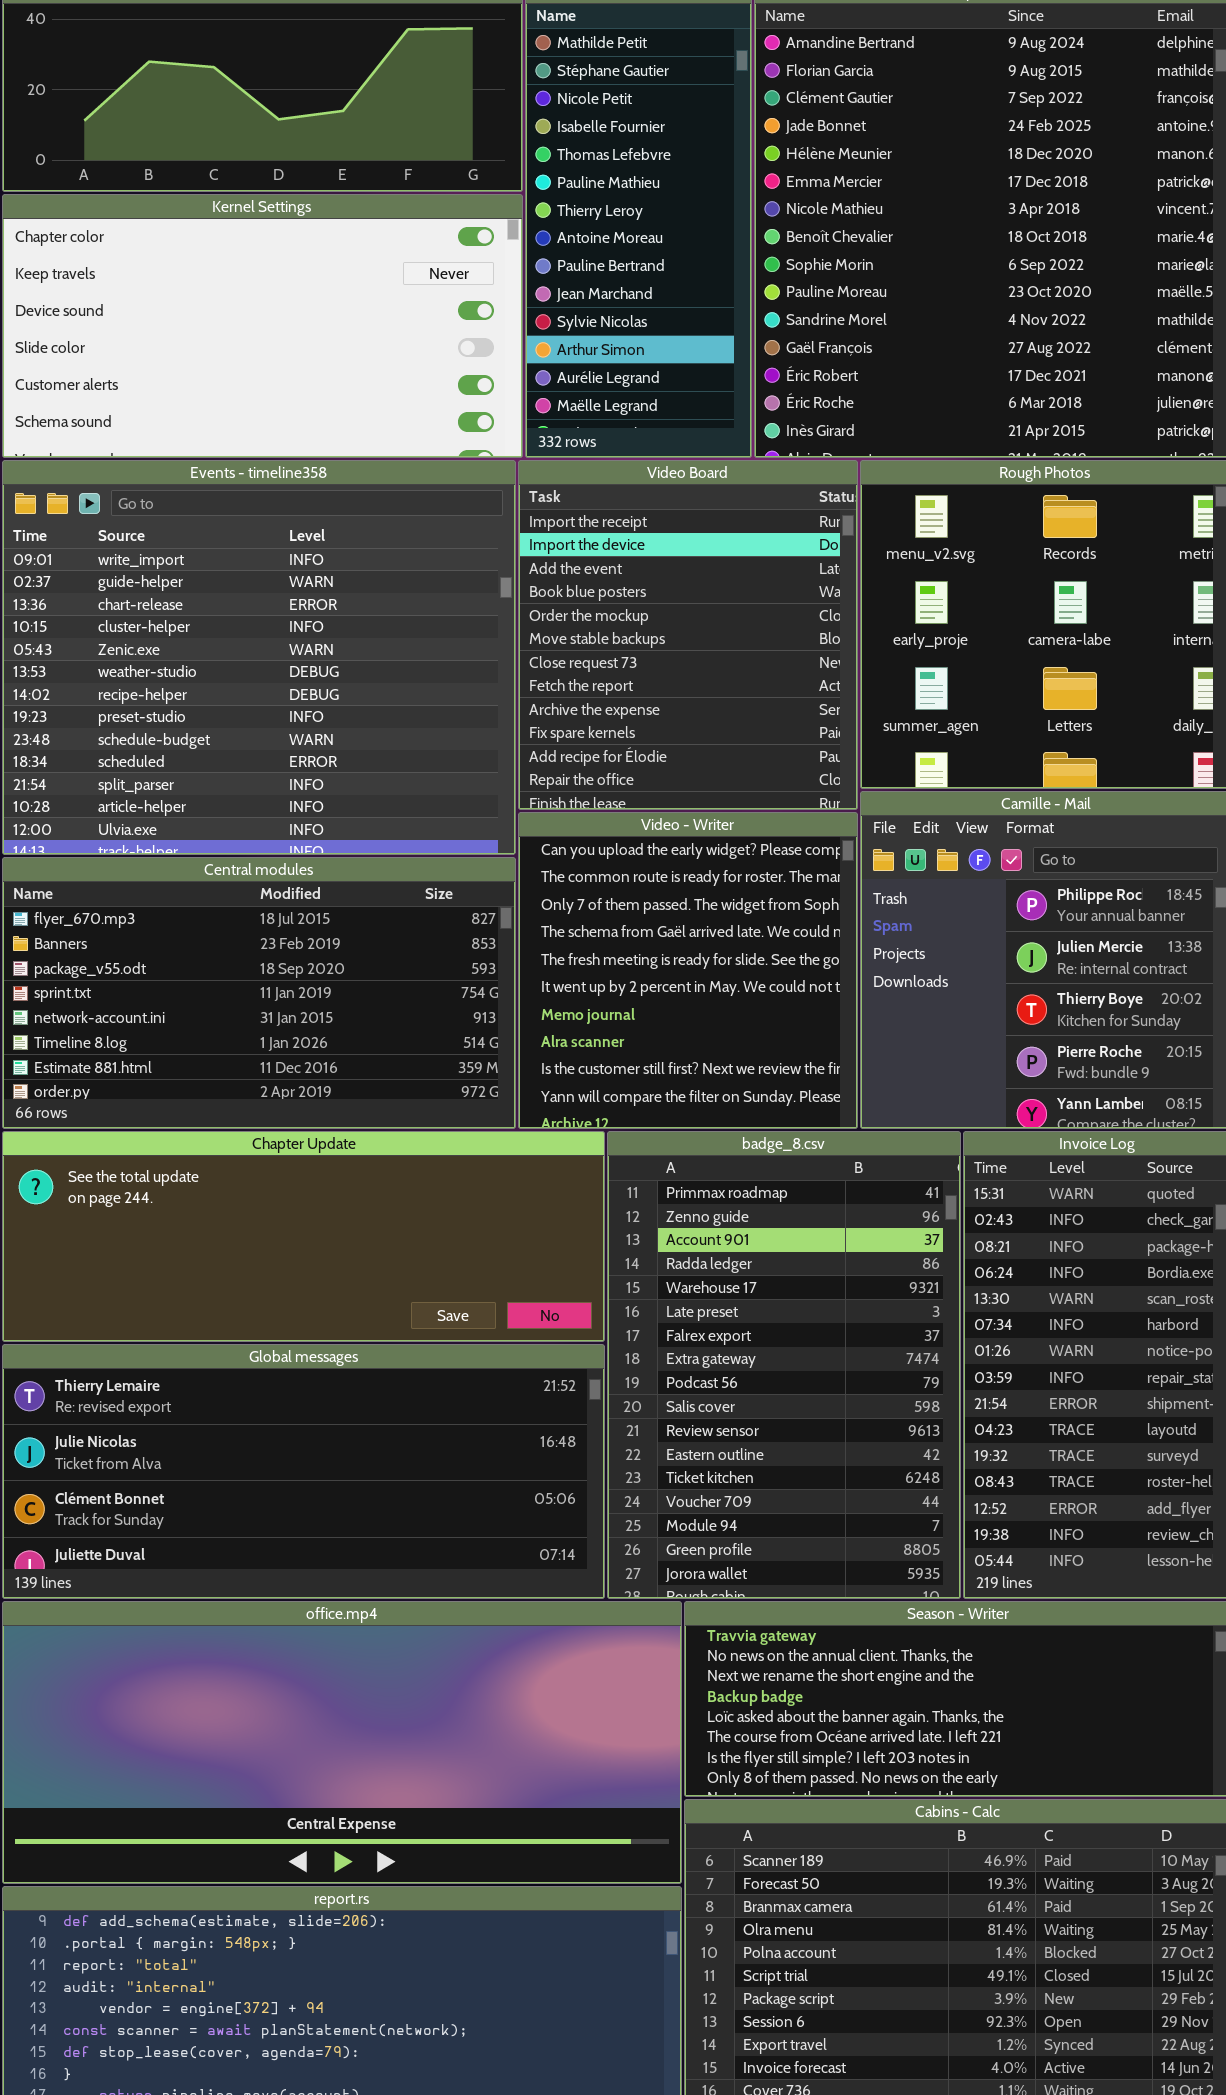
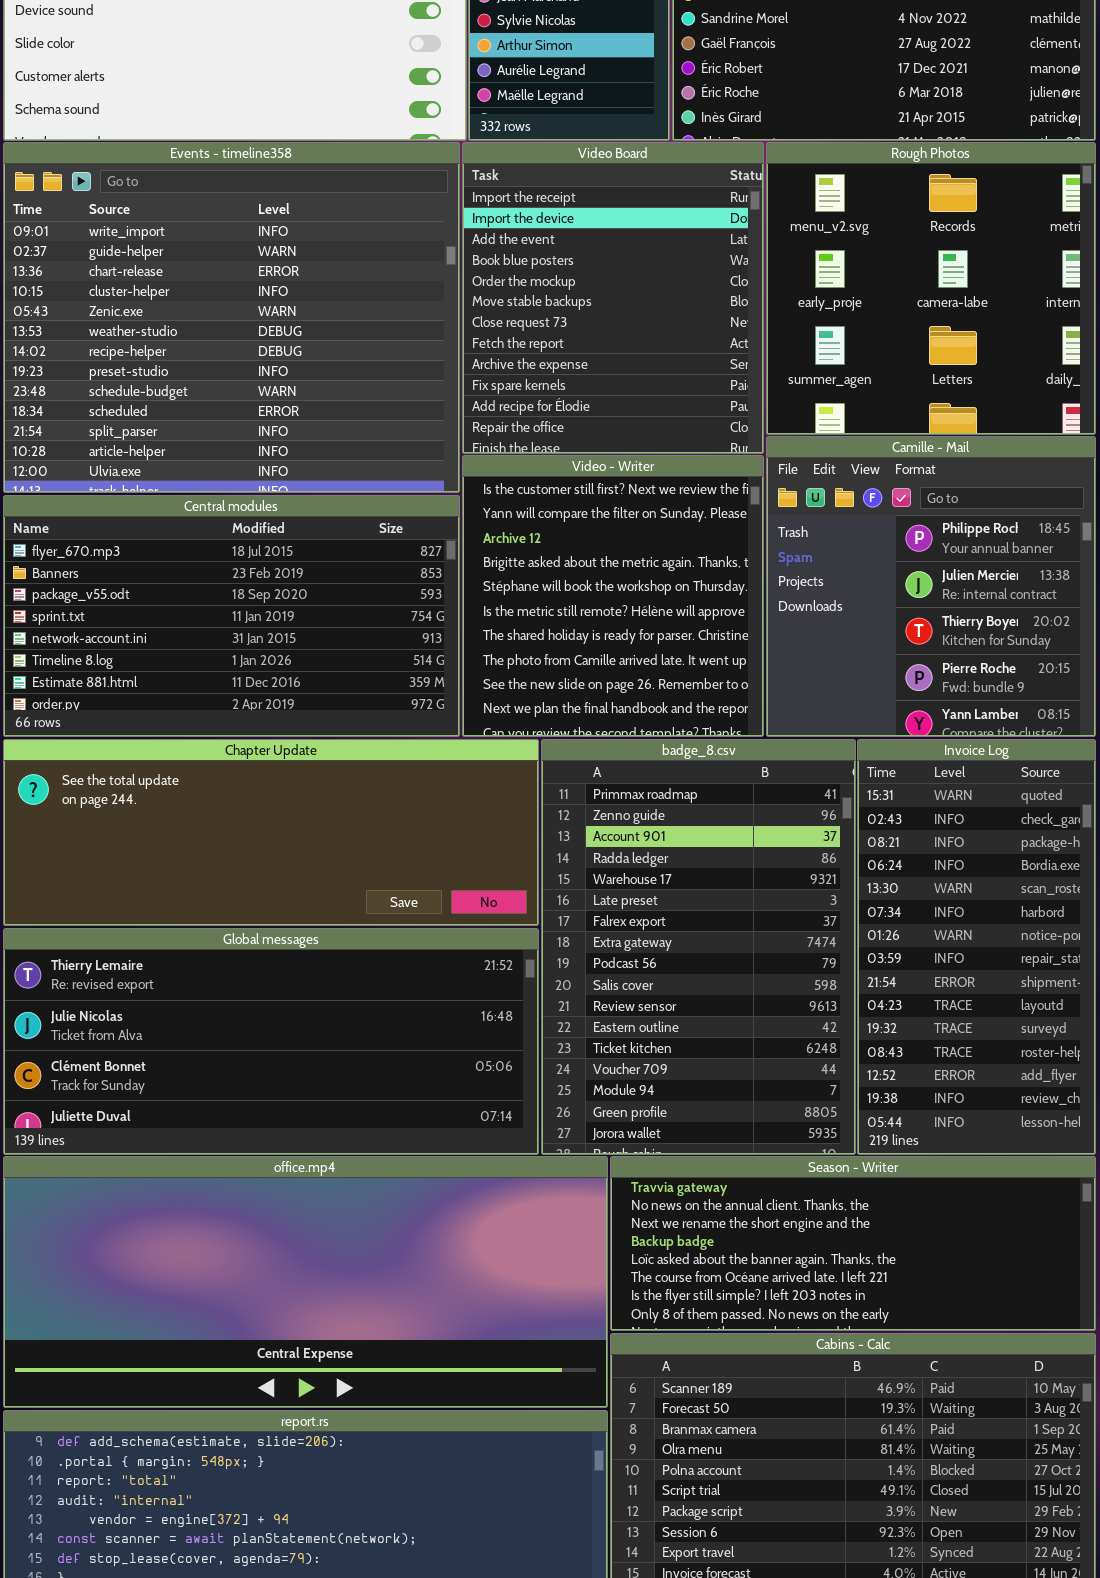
Video - Writer: [518,812,858,1129] -> [462,455,764,737], scrolled down 8 rows

